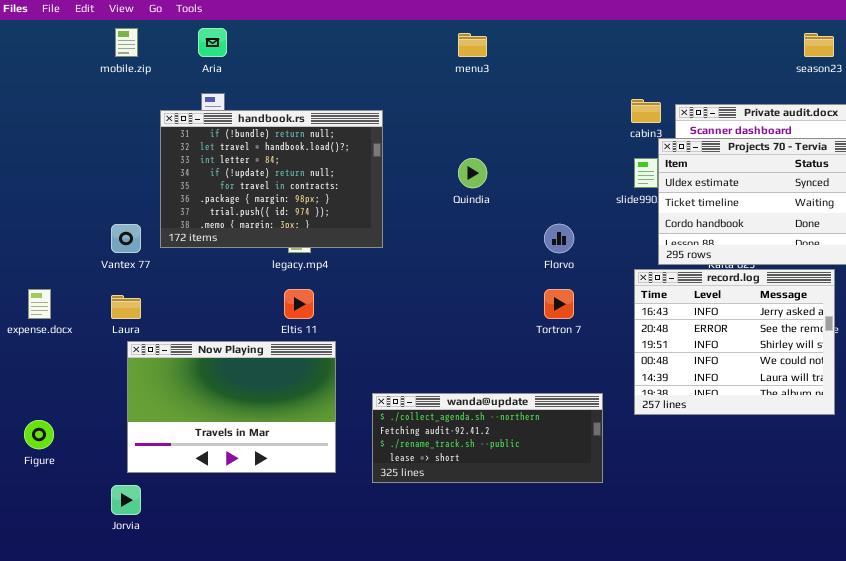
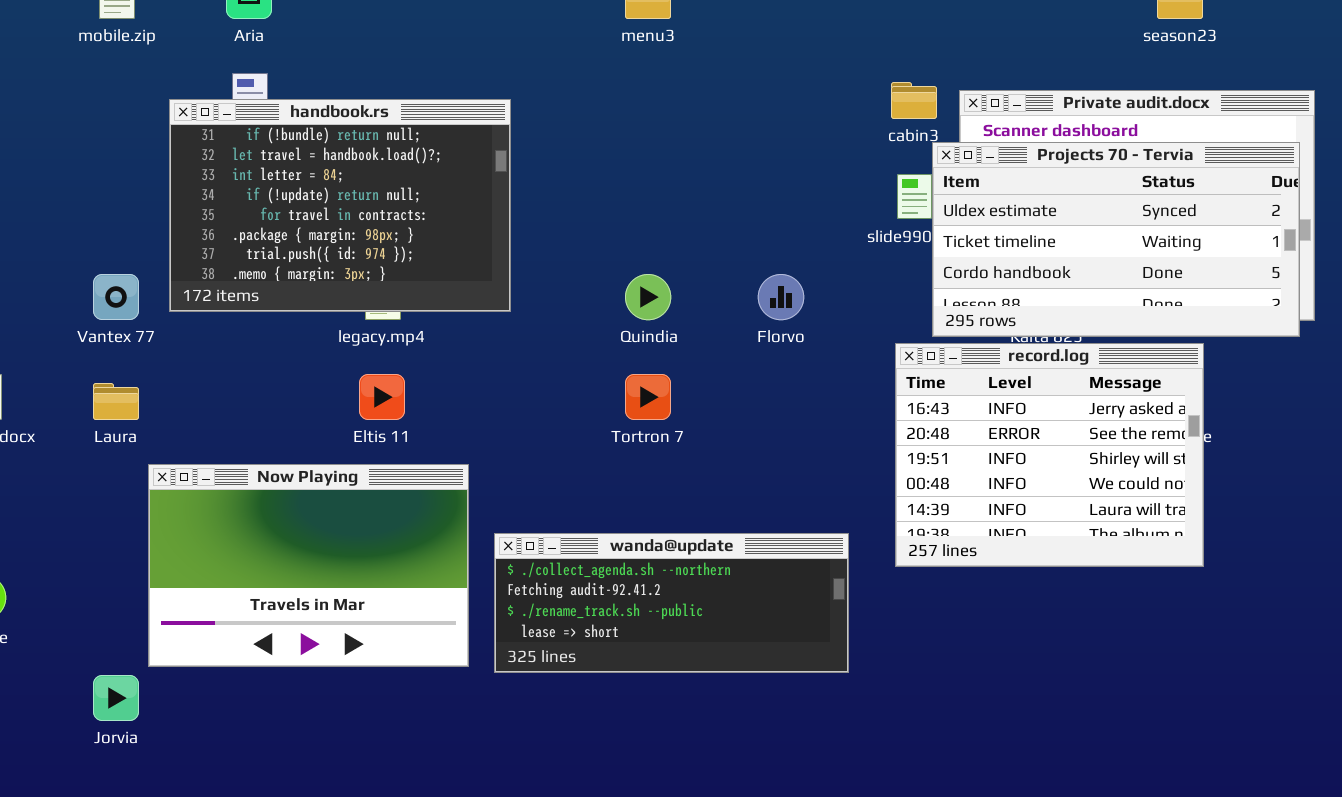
Quindia: [458,158,487,188] -> [625,274,671,320], moved
Tortron 7: [544,289,574,319] -> [625,374,671,420], moved
Now Playing: [127,341,336,473] -> [148,464,469,667], moved

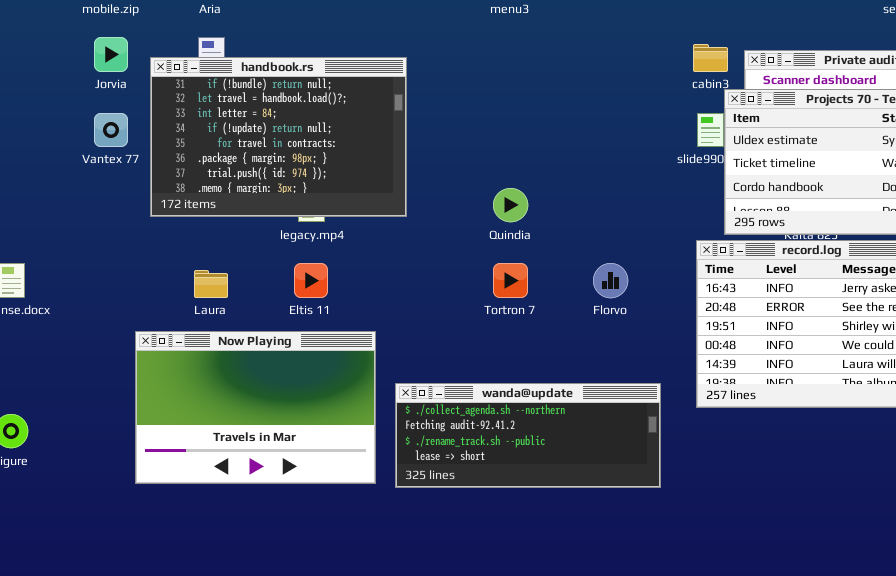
Vantex 77: [93,274,139,320] -> [94,113,128,147], moved
Florvo: [758,274,804,320] -> [593,263,628,298], moved
Laura: [93,383,139,420] -> [194,270,228,298], moved
Jorvia: [93,675,139,721] -> [94,37,128,72], moved

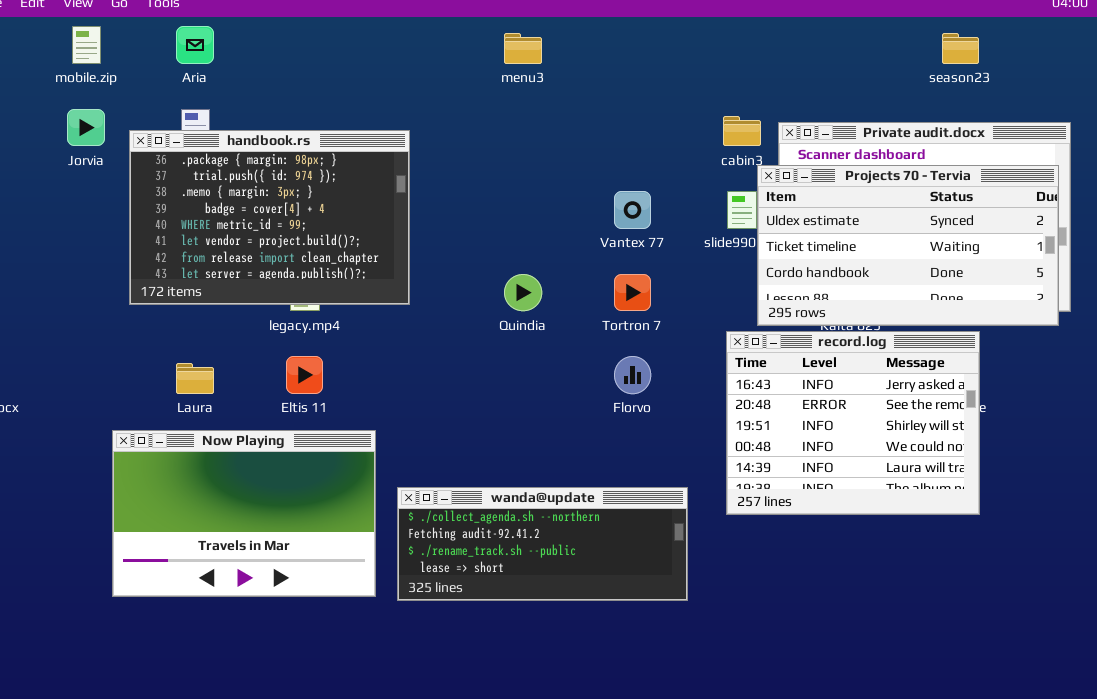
handbook.rs: [150,57,407,217] -> [129,130,410,305], scrolled down 5 rows
Vantex 77: [94,113,128,147] -> [614,191,651,229], moved
Tortron 7: [493,263,528,298] -> [614,274,651,311], moved

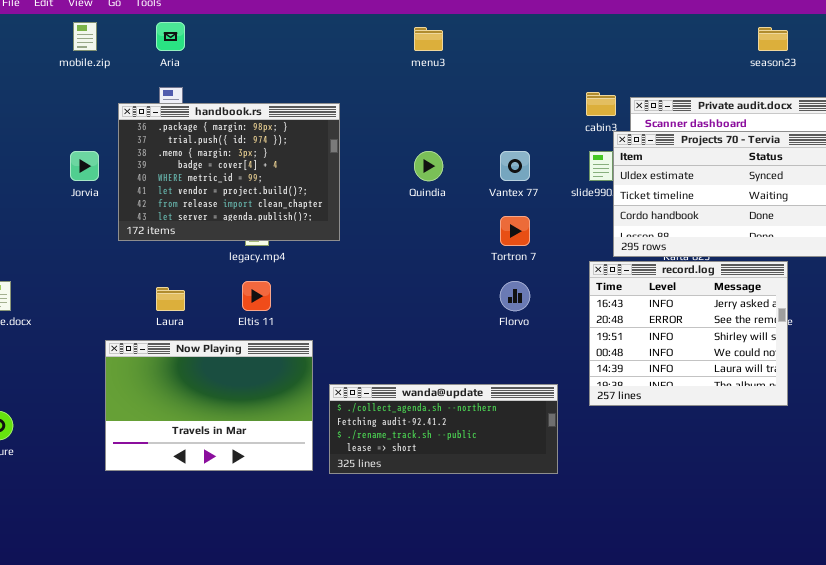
Jorvia: [67,109,105,146] -> [70,151,99,181], moved
Quindia: [504,274,542,311] -> [414,151,443,181], moved

